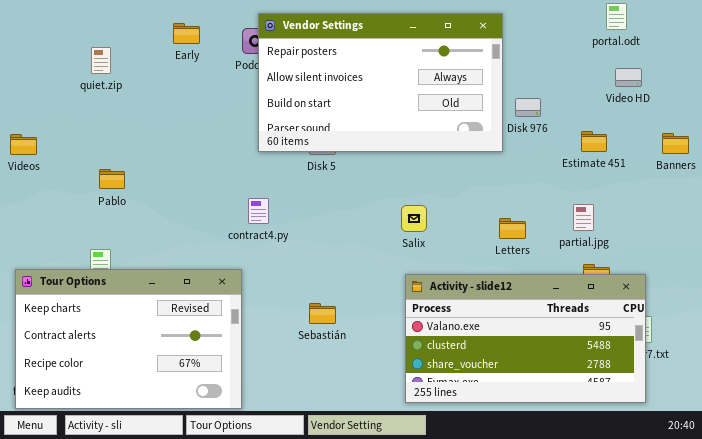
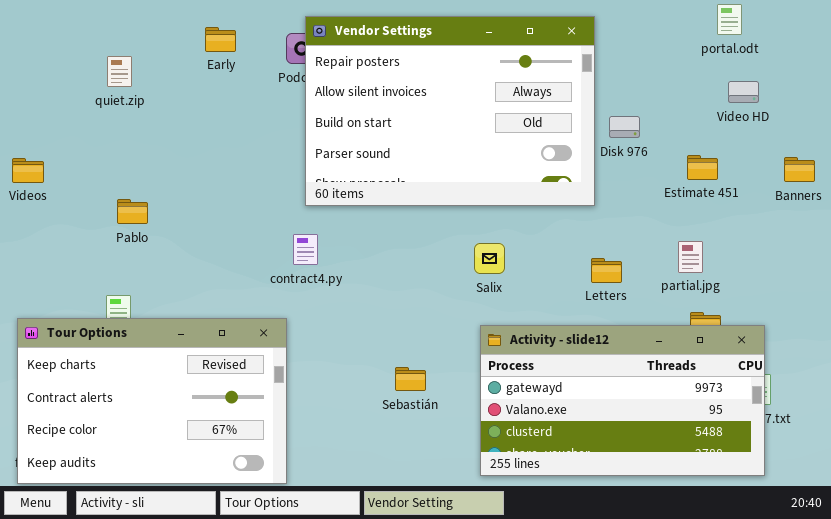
Vendor Settings: [258,13,503,152] -> [305,16,595,206], resized
Activity - slide12: [405,274,646,403] -> [480,325,765,476], scrolled up 1 row
Sebastián: [309,303,336,324] -> [395,367,426,391], moved

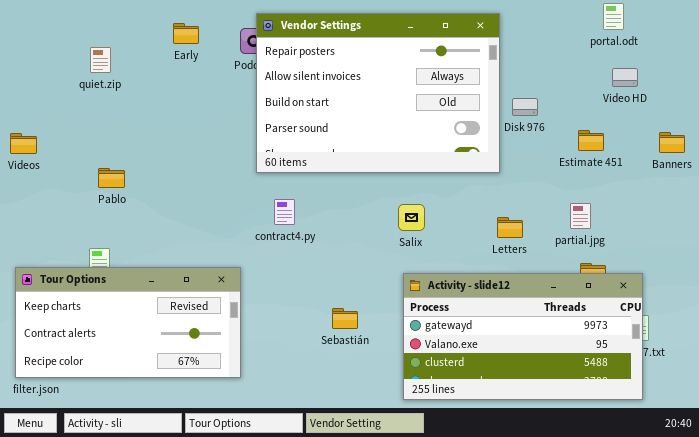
contract4.py: [293,234,318,265] -> [274,199,295,225], moved
Tour Options: [17,318,287,484] -> [15,267,241,378], resized

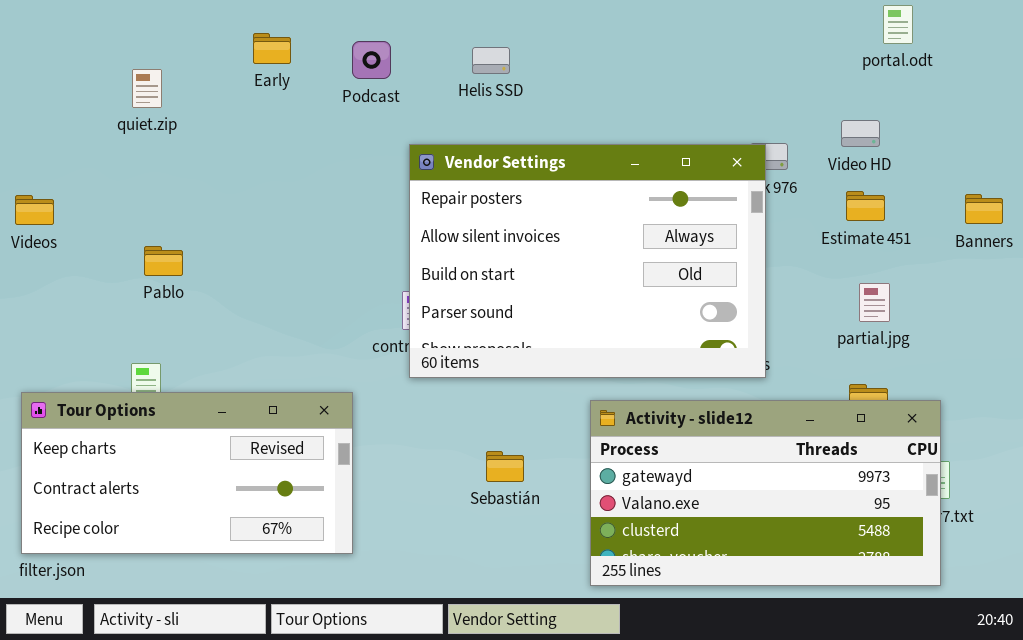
Vendor Settings: [256,13,500,173] -> [409,144,766,378], moved
Video HD: [612,68,638,87] -> [841,120,880,147], moved
partial.jpg: [570,203,591,229] -> [859,283,890,322], moved

